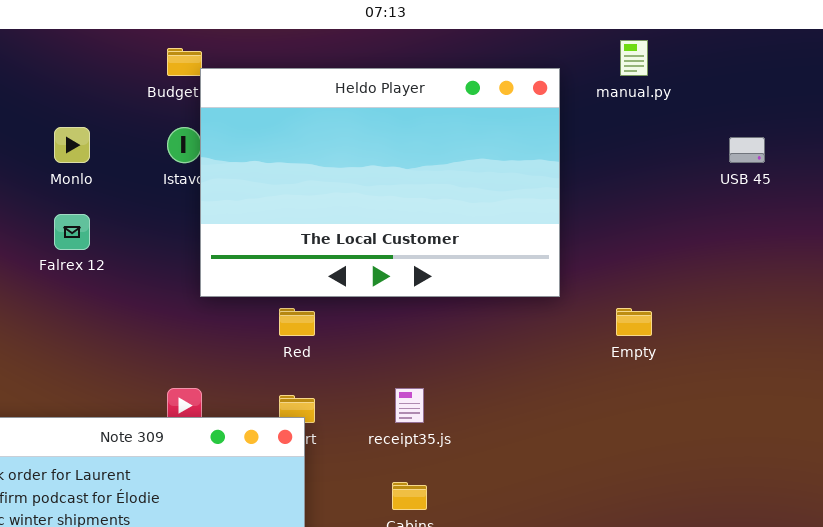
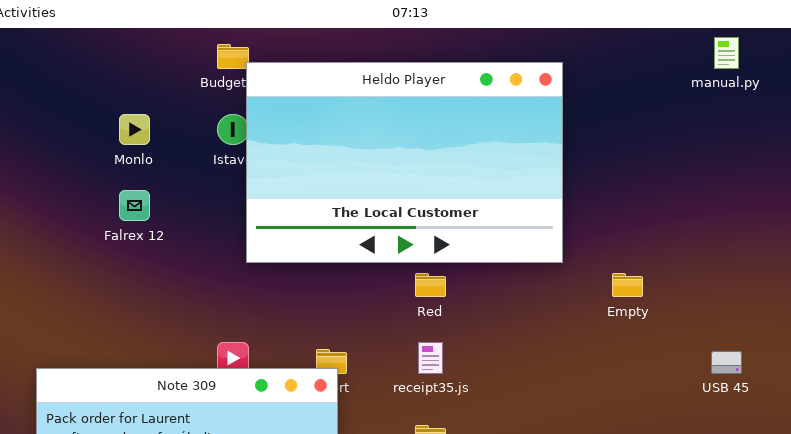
manual.py: [620,40,648,76] -> [714,37,739,69], moved
USB 45: [729,137,765,163] -> [711,351,742,374], moved
Red: [279,308,315,336] -> [415,273,446,297], moved

